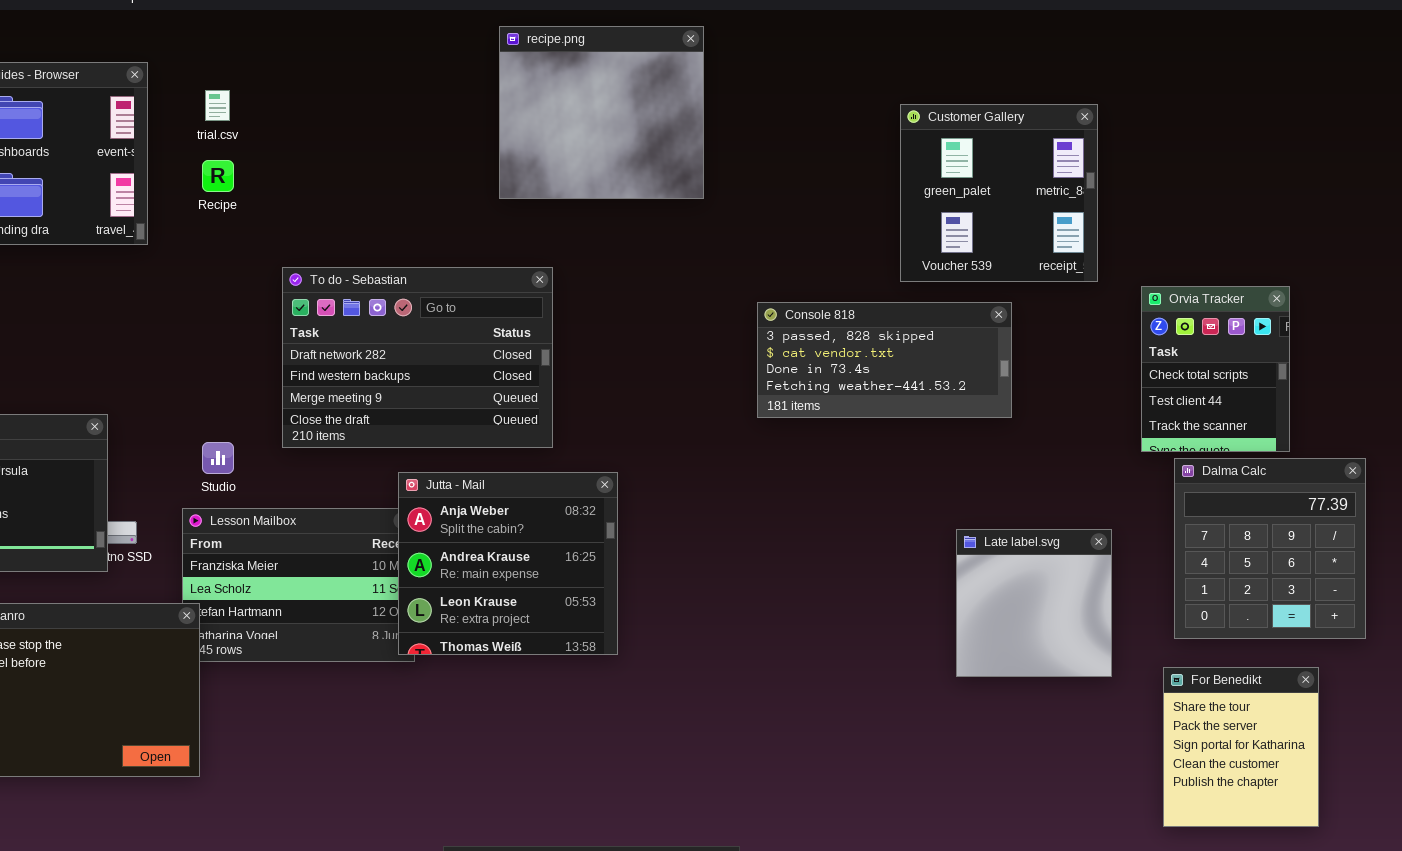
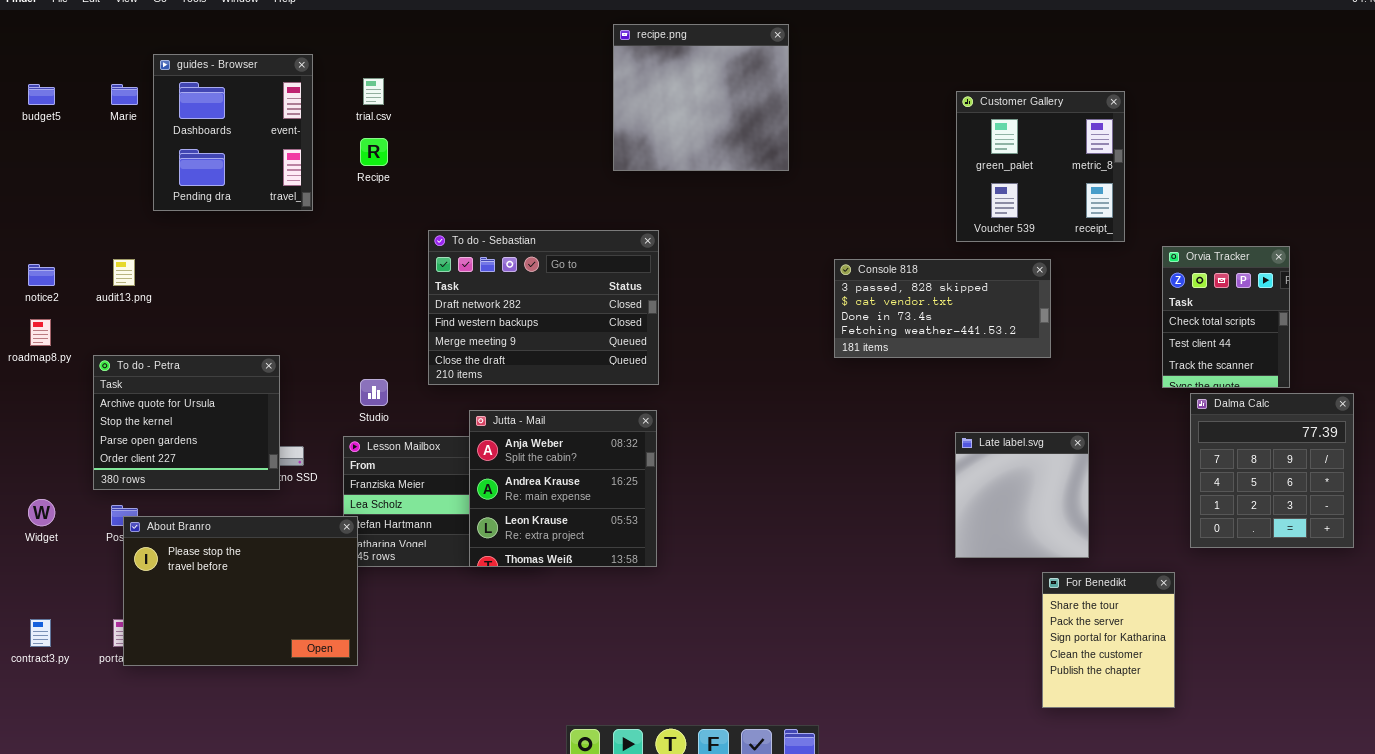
Jutta - Mail: [398,472,618,655] -> [469,410,657,567], moved
Late label.svg: [956,529,1112,677] -> [955,432,1089,558], moved
For Benedikt: [1163,667,1319,827] -> [1042,572,1175,708], moved

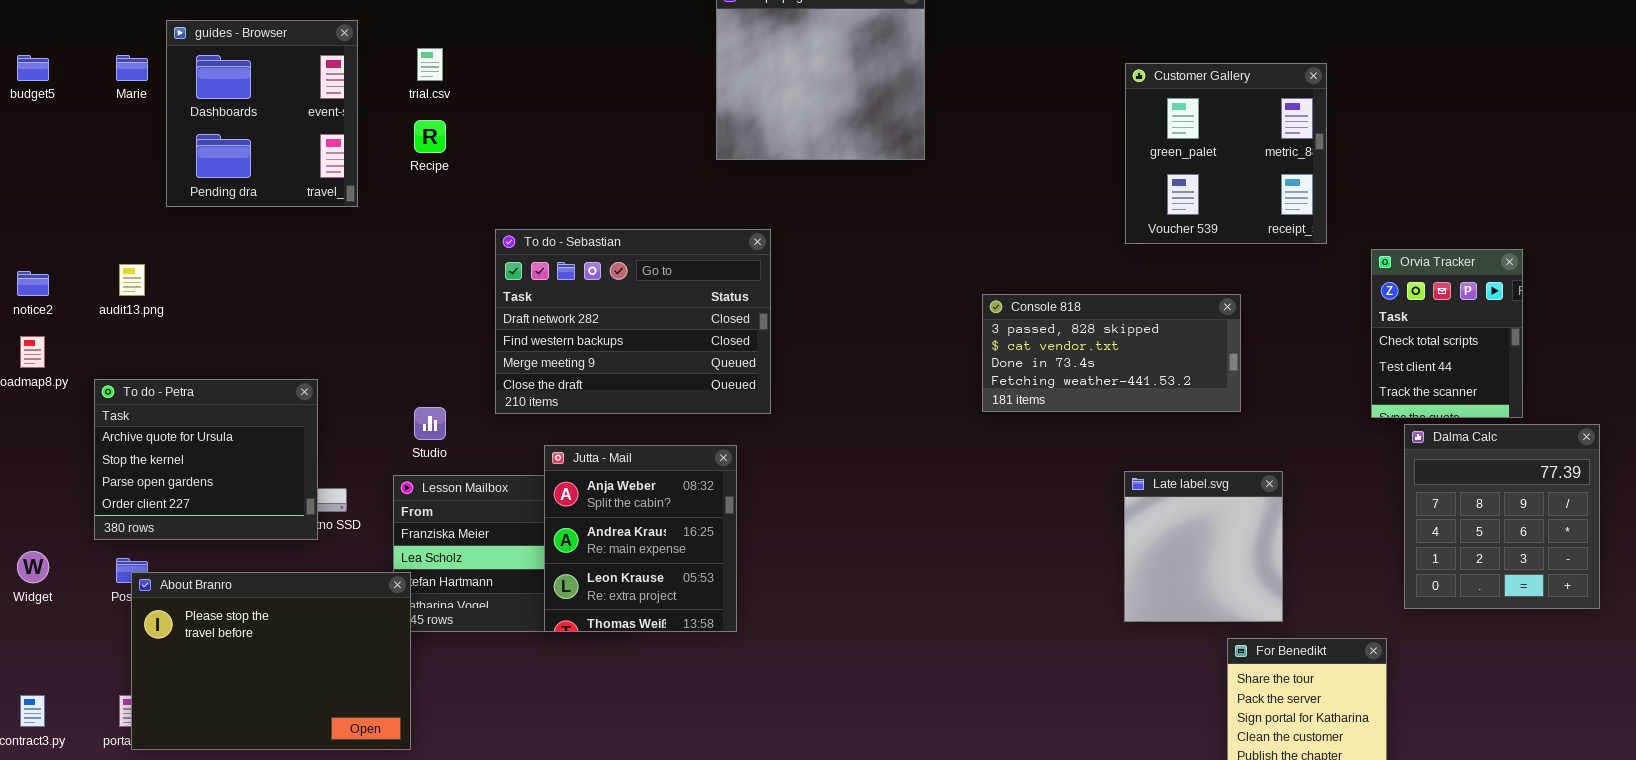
Console 818: [834,259,1051,358] -> [982,294,1241,412], moved
Jutta - Mail: [469,410,657,567] -> [544,445,737,632], resized

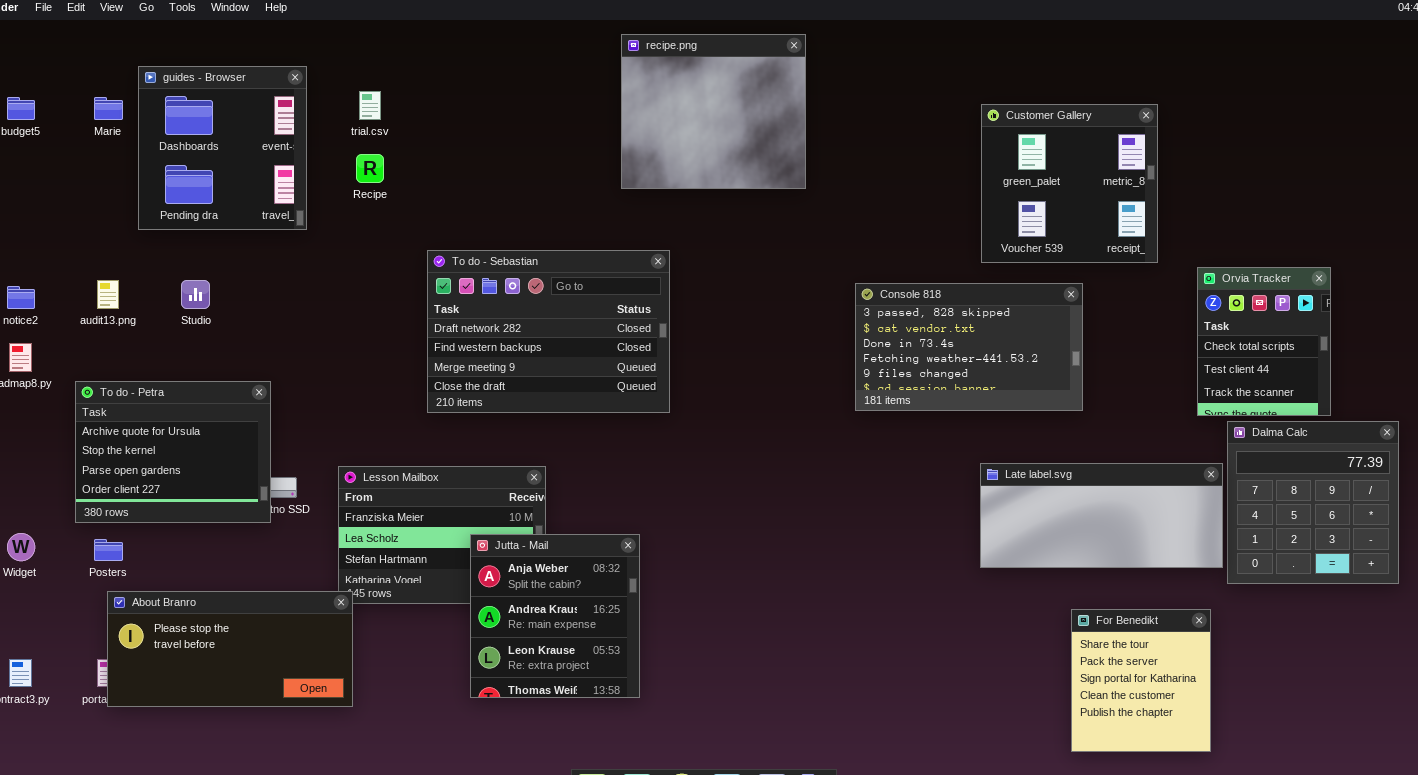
Console 818: [982,294,1241,412] -> [855,283,1083,411], resized
Studio: [414,407,446,440] -> [181,280,210,309], moved
Jutta - Mail: [544,445,737,632] -> [470,534,640,698], moved
Late label.svg: [1124,471,1283,622] -> [980,463,1223,568], resized
About Branro: [131,572,411,750] -> [107,591,353,707], resized

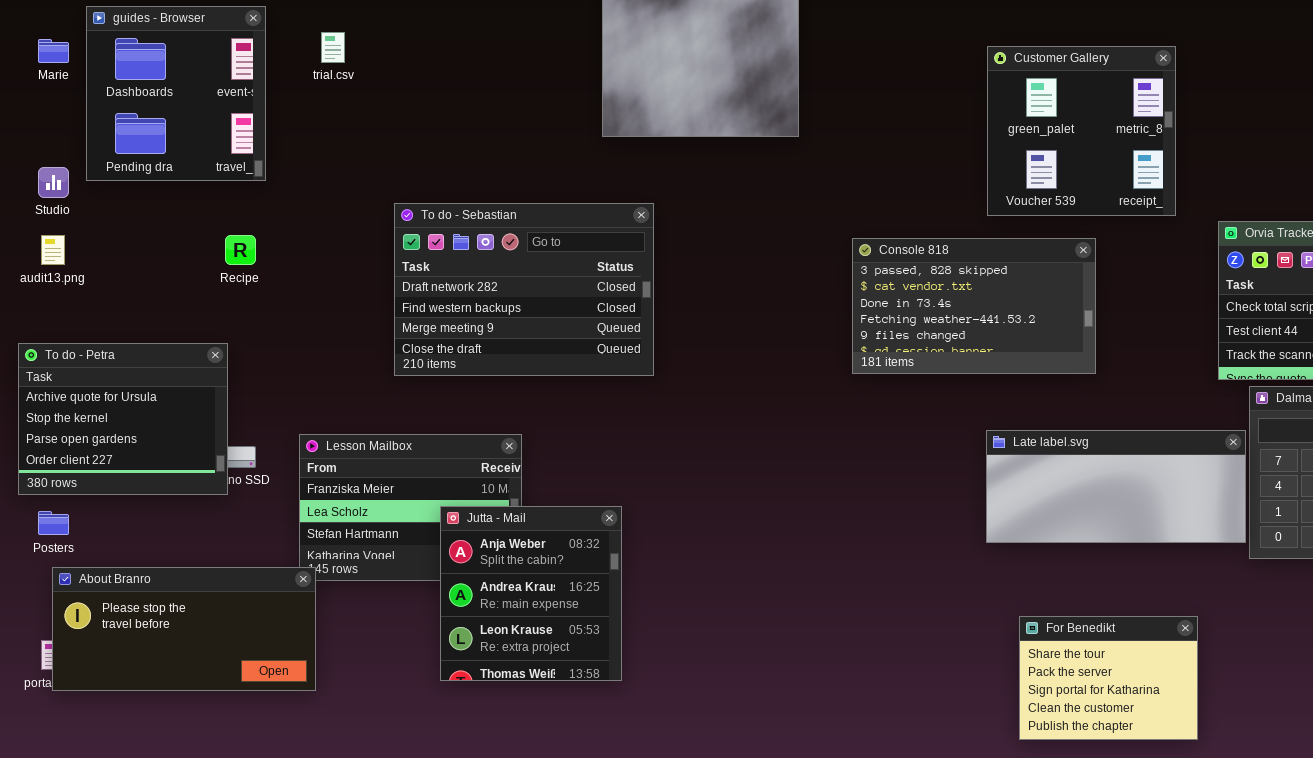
Recipe: [356,154,384,183] -> [225,235,256,265], moved
Studio: [181,280,210,309] -> [38,167,69,198], moved
For Benedikt: [1071,609,1211,752] -> [1019,616,1198,740], moved, resized

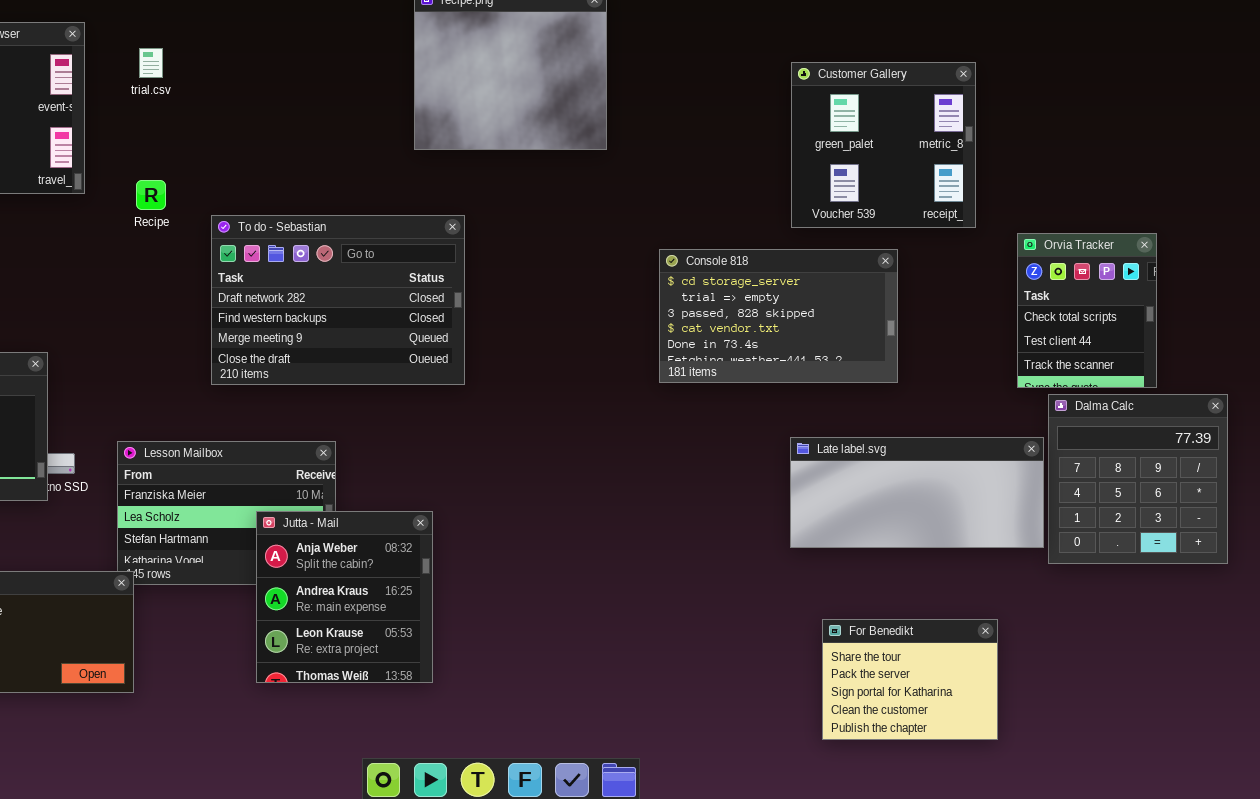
Recipe: [225,235,256,265] -> [136,180,166,210], moved
Console 818: [852,238,1096,374] -> [659,249,898,383], scrolled up 2 rows

